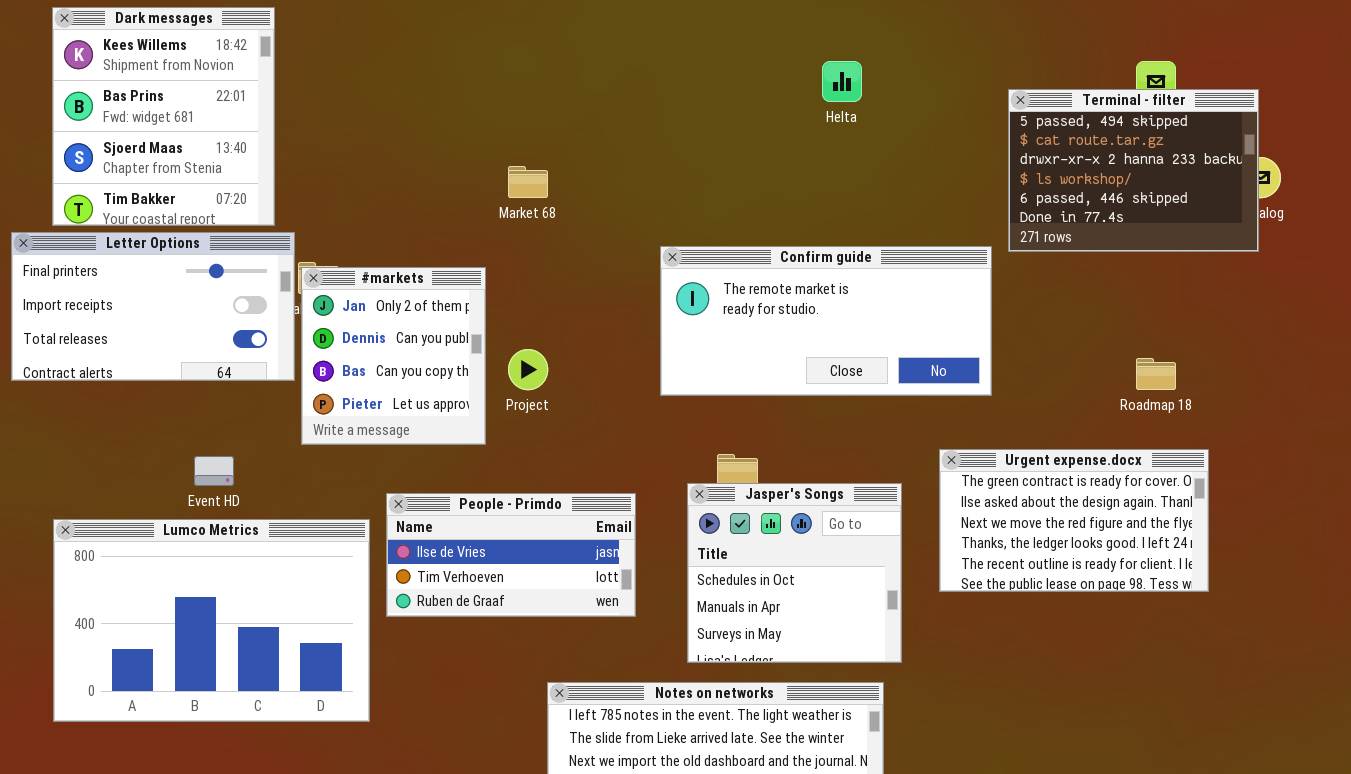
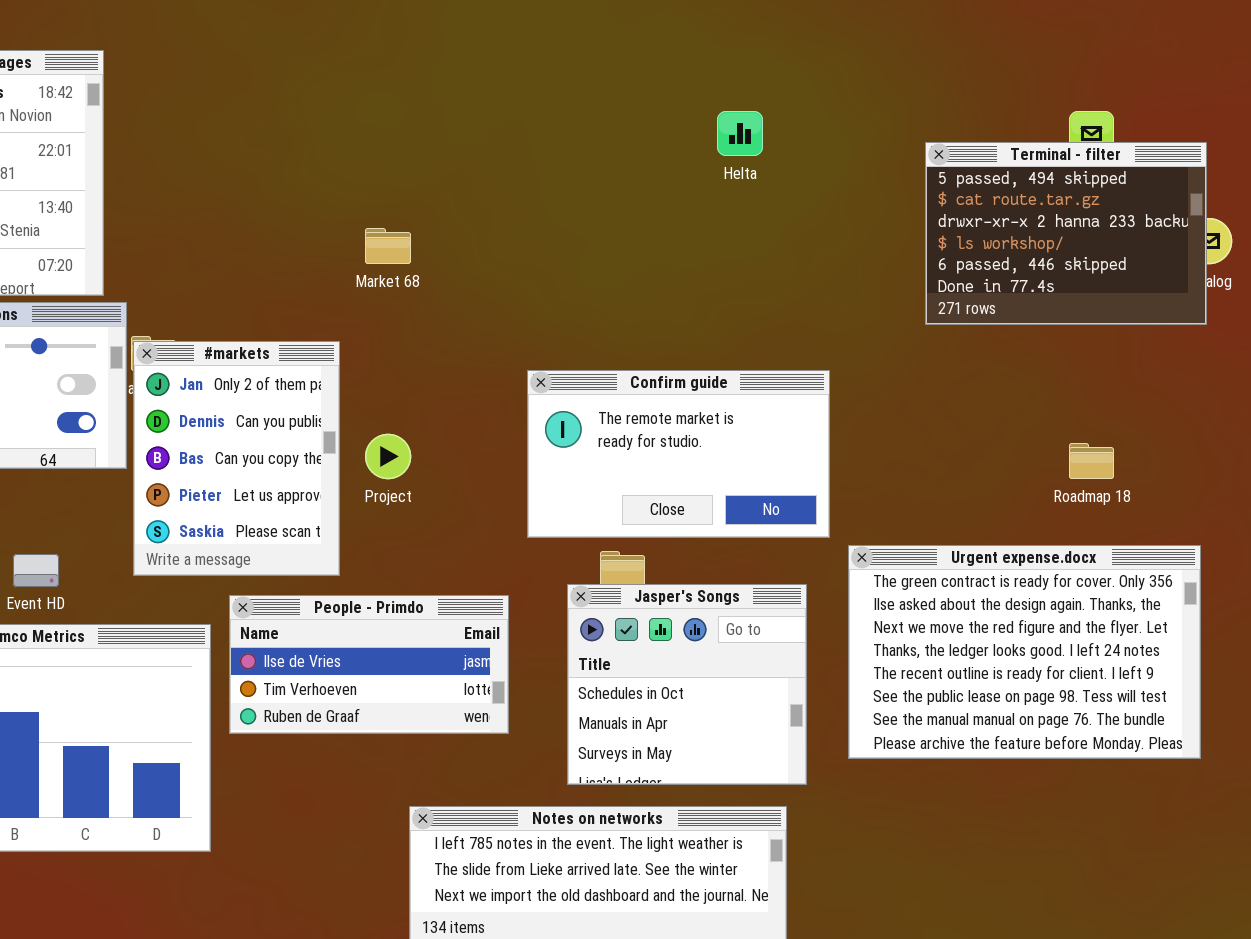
Confirm guide: [660,246,992,396] -> [527,370,830,538], moved, resized
#markets: [301,267,486,445] -> [133,341,340,576], resized
Urgent expense.docx: [939,449,1209,592] -> [848,545,1201,759], resized

